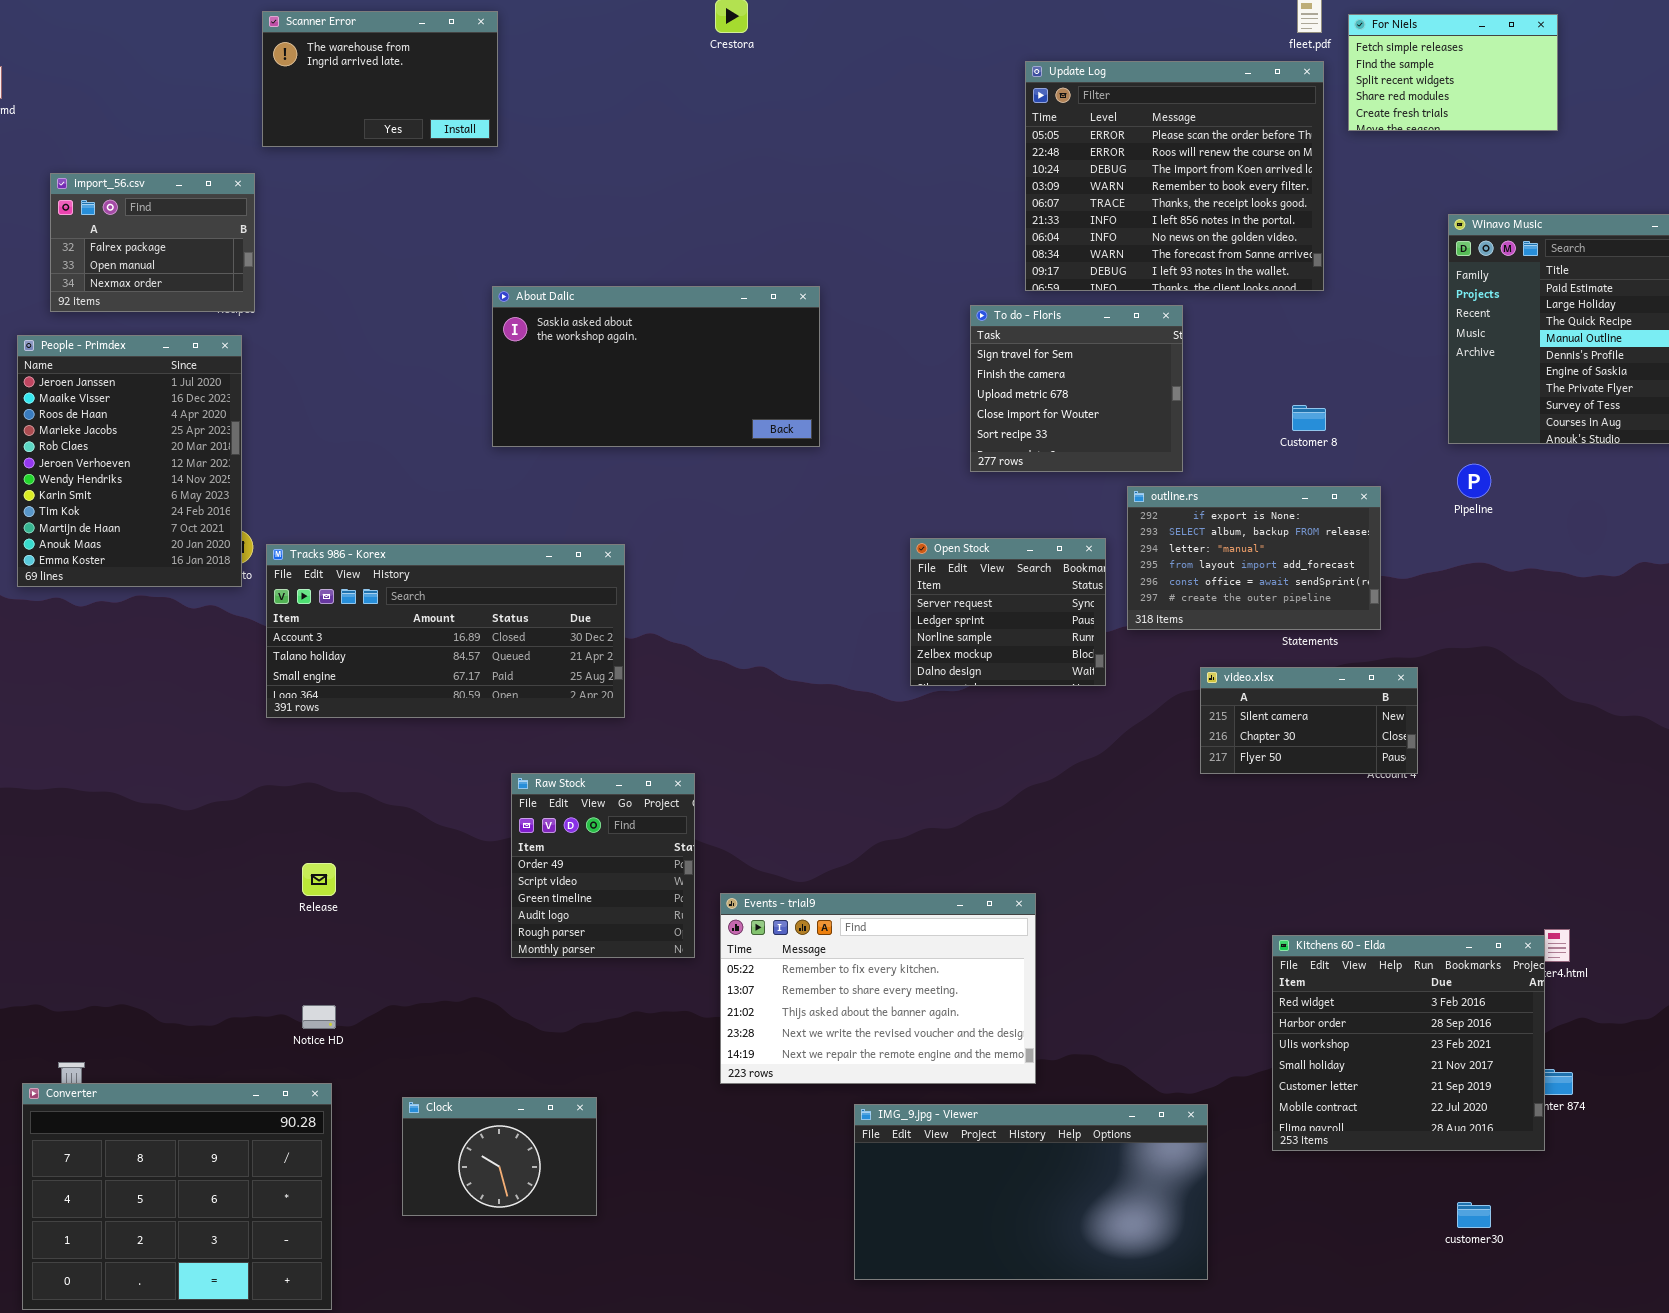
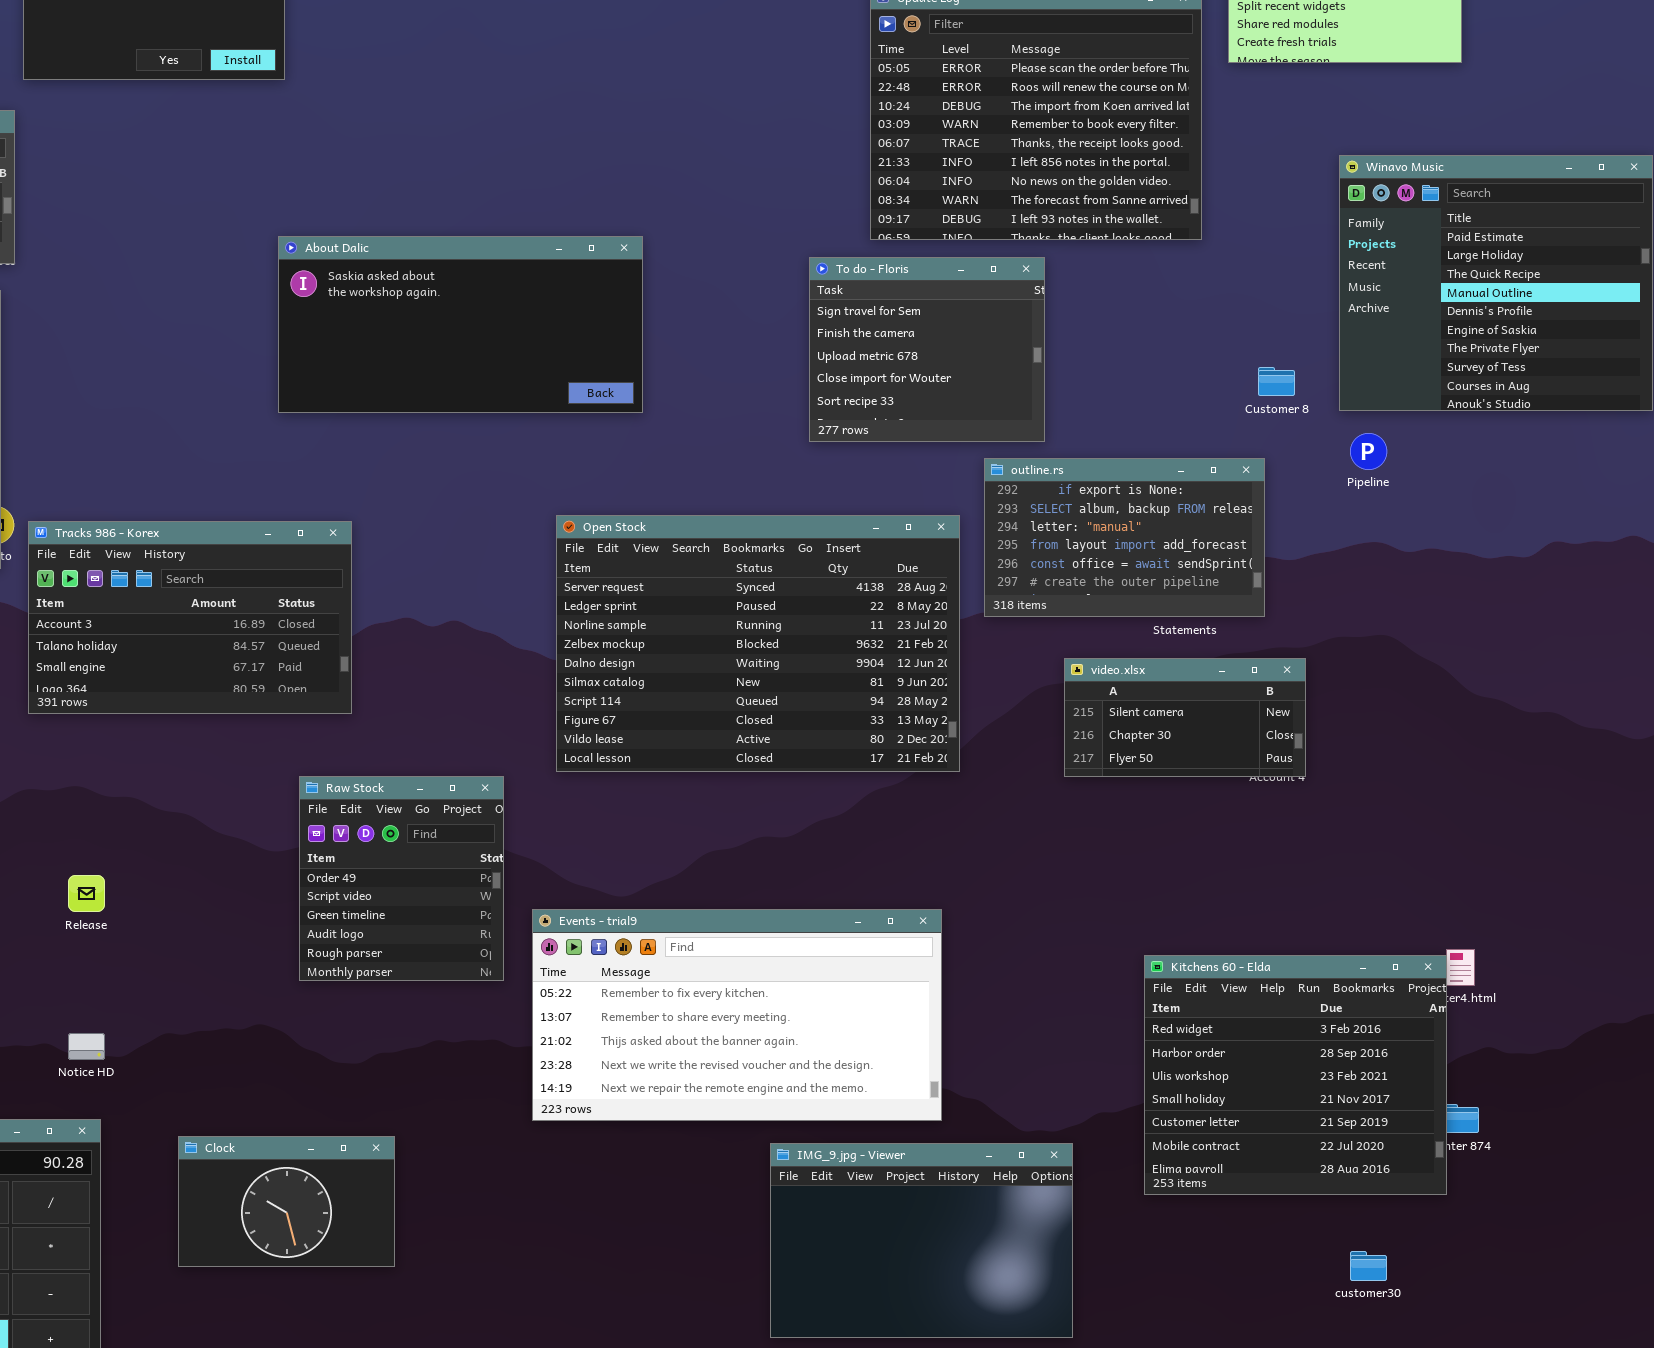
Customer 8: [1292,405,1326,431] -> [1258,367,1295,396], moved
Open Stock: [910,538,1106,686] -> [556,515,960,772], resized
Tracks 986 - Korex: [266,544,625,718] -> [28,521,352,714], resized
Events - trial9: [720,893,1036,1084] -> [532,909,942,1121], resized
IMG_9.jpg - Viewer: [854,1104,1208,1280] -> [770,1143,1073,1338], resized

